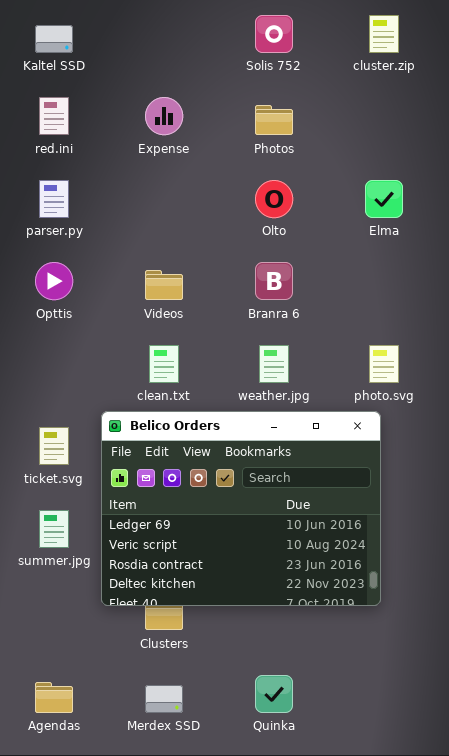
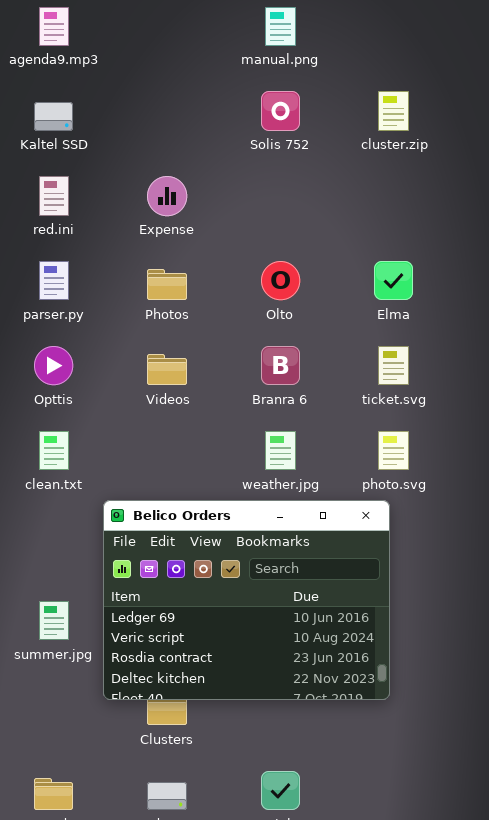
Photos: [255,105,293,135] -> [147,269,187,300], moved
clean.txt: [149,345,179,383] -> [39,431,69,470], moved
ticket.svg: [39,427,69,465] -> [378,346,409,385], moved

